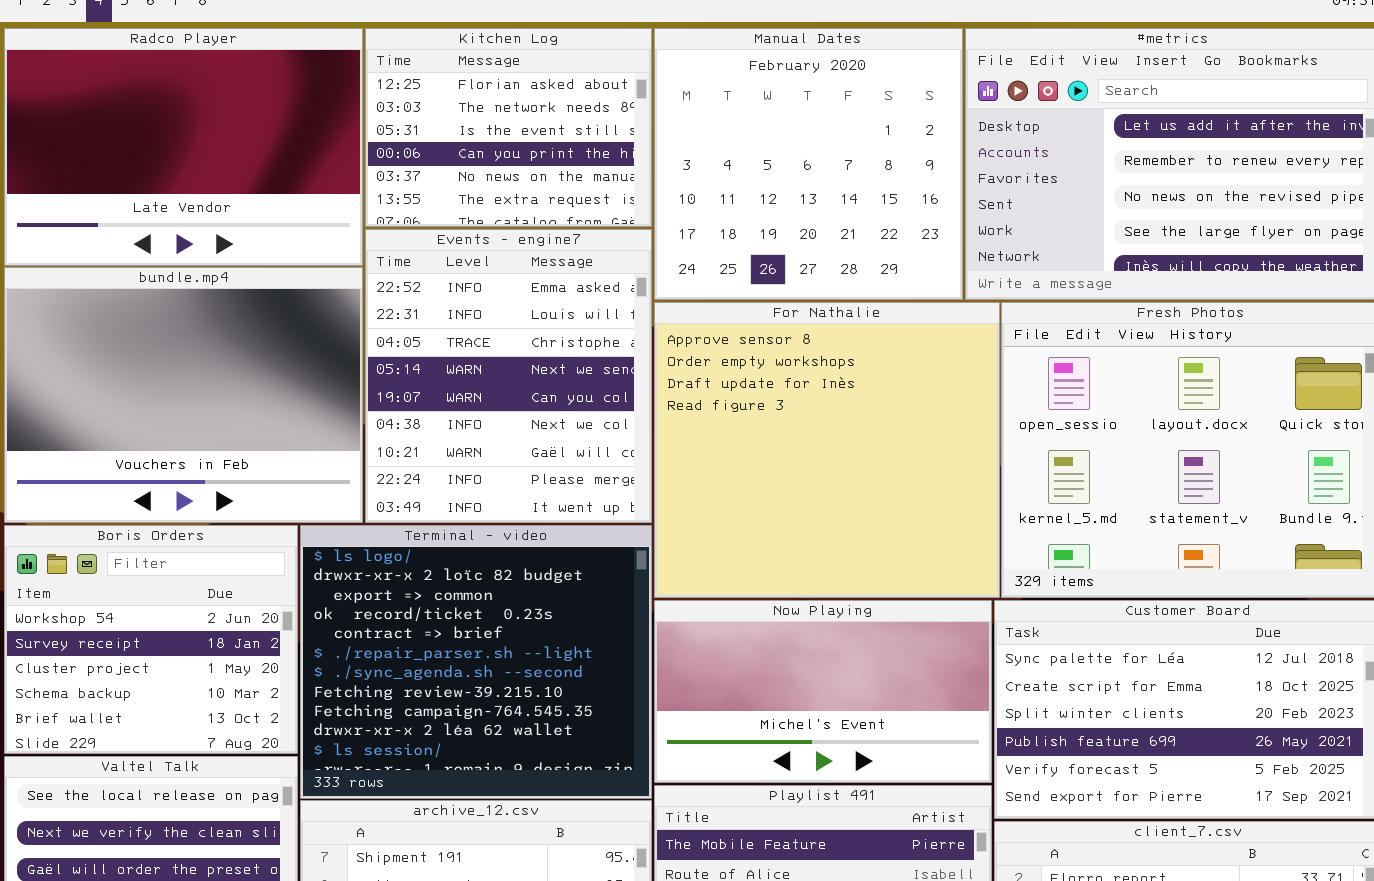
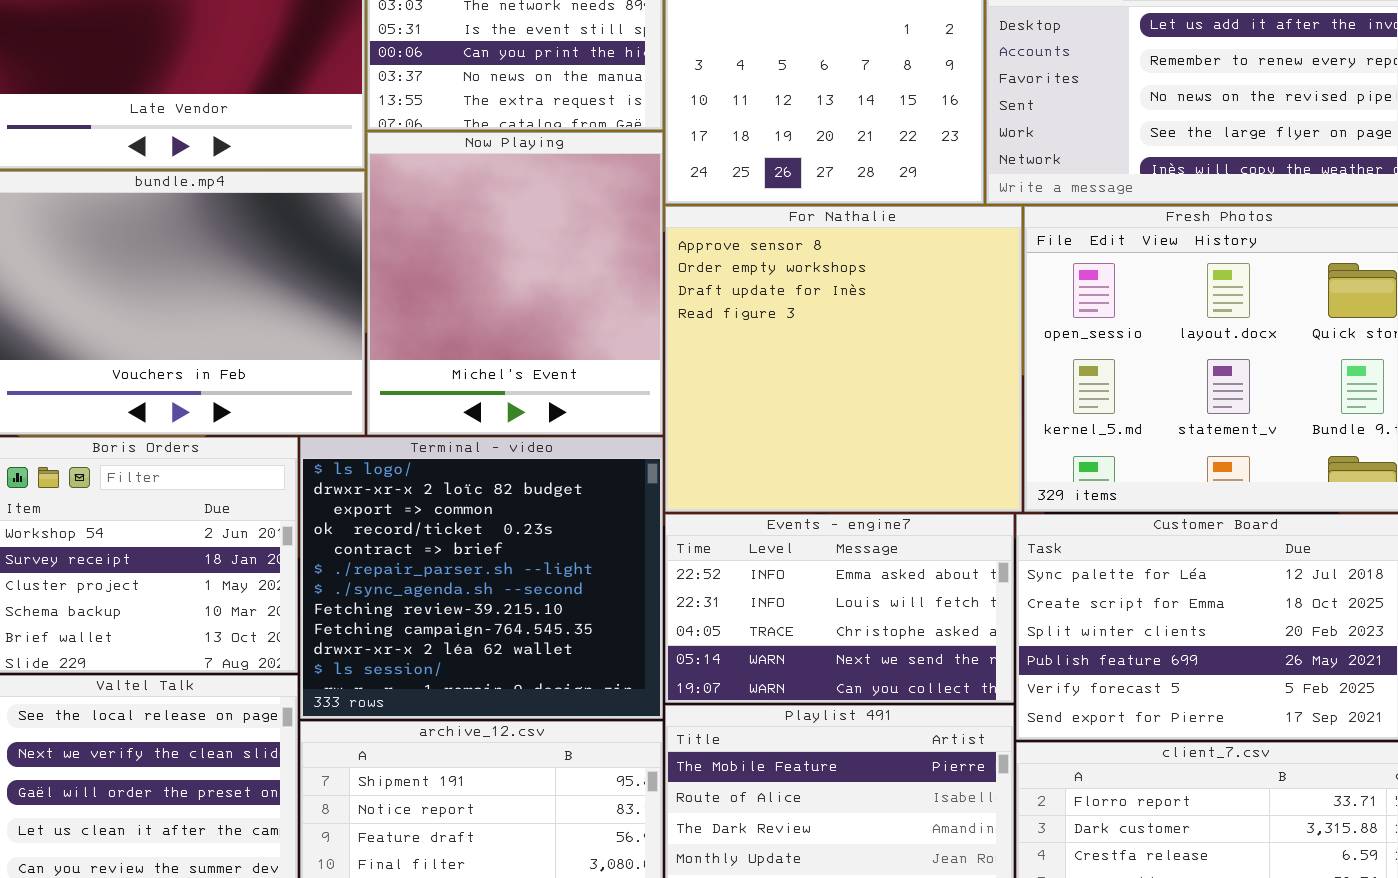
Events - engine7: [365,229,652,523] -> [665,514,1014,703], moved, resized
Now Playing: [654,600,992,783] -> [367,132,663,435], moved, resized

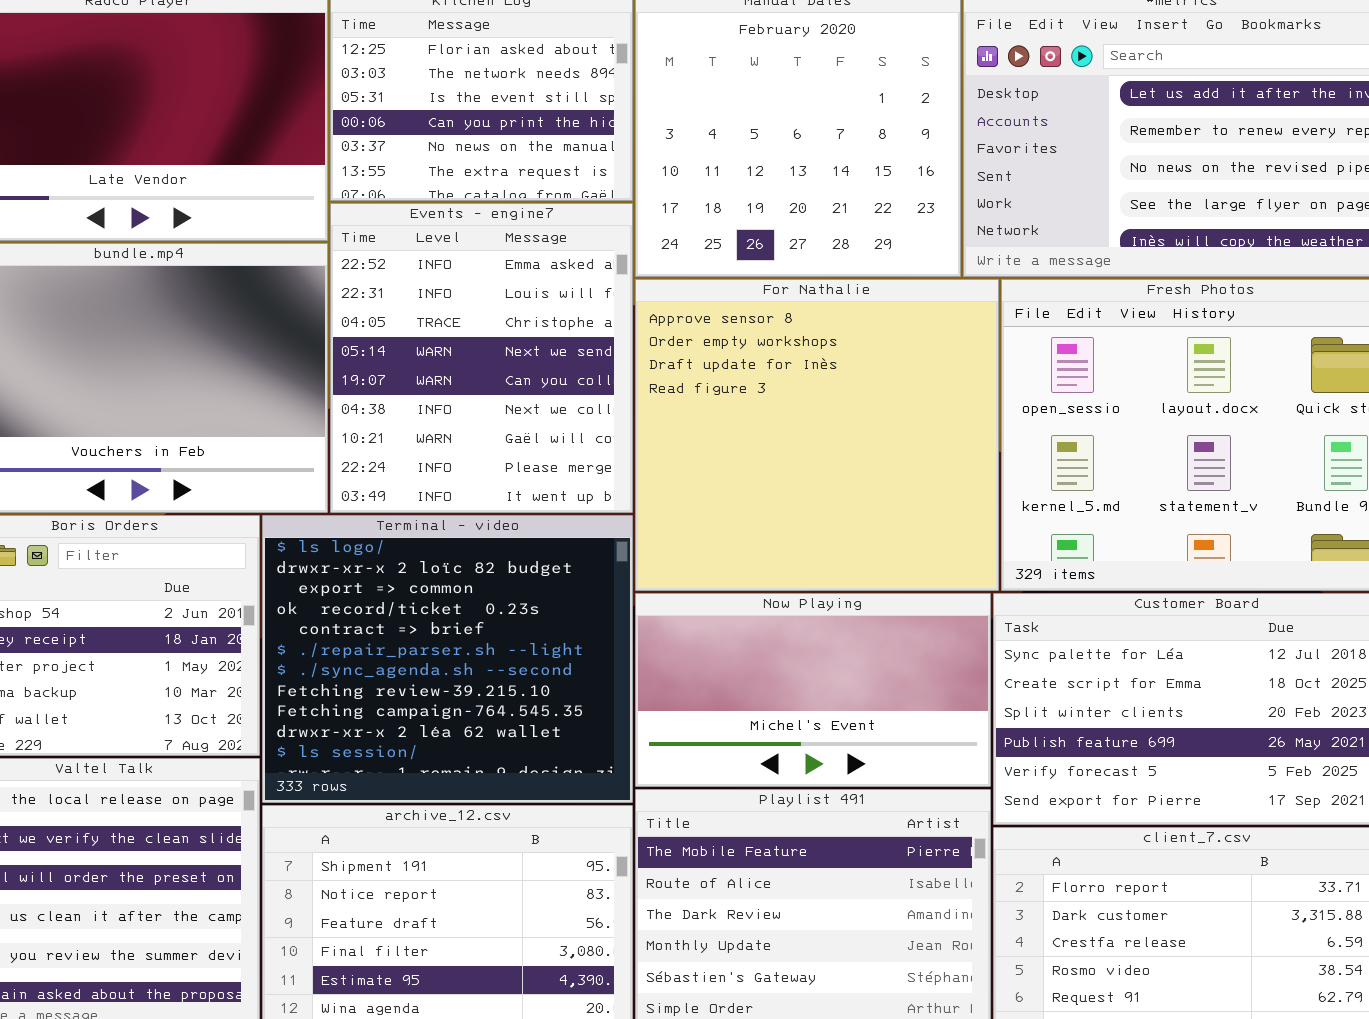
Now Playing: [367,132,663,435] -> [635,593,991,787], moved, resized
Events - engine7: [665,514,1014,703] -> [330,203,633,513], moved, resized

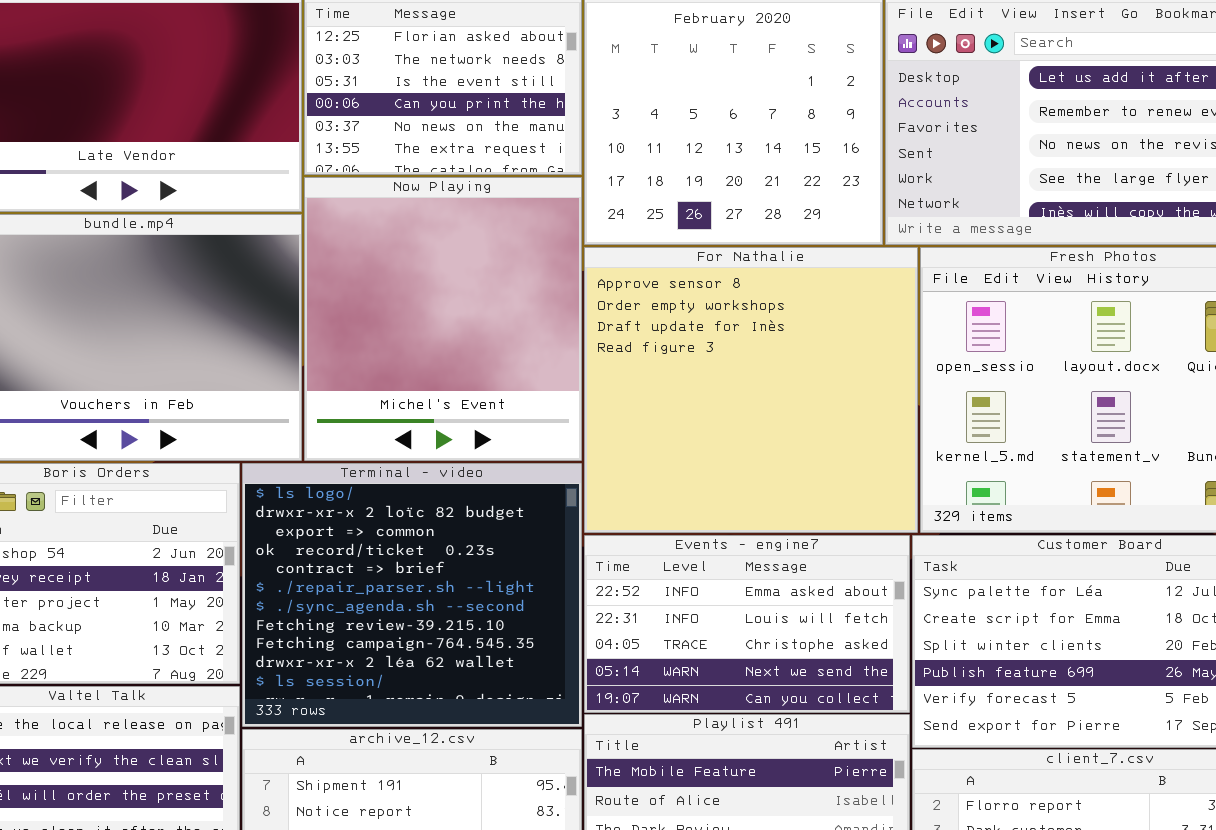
Events - engine7: [330,203,633,513] -> [584,535,910,713], moved, resized
Now Playing: [635,593,991,787] -> [304,177,582,461], moved, resized

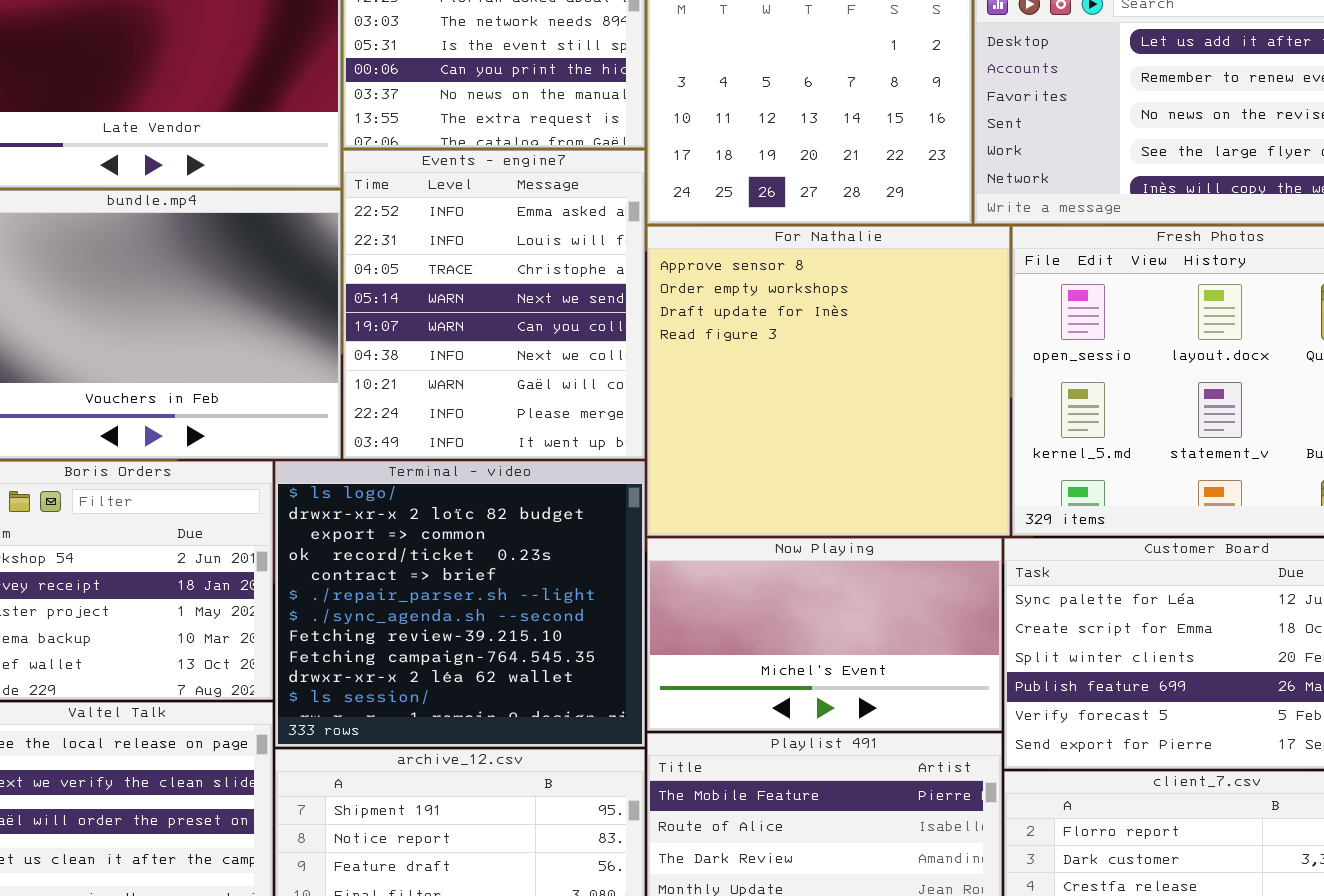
Now Playing: [304,177,582,461] -> [647,538,1002,731], moved, resized
Events - engine7: [584,535,910,713] -> [343,150,645,459], moved, resized

